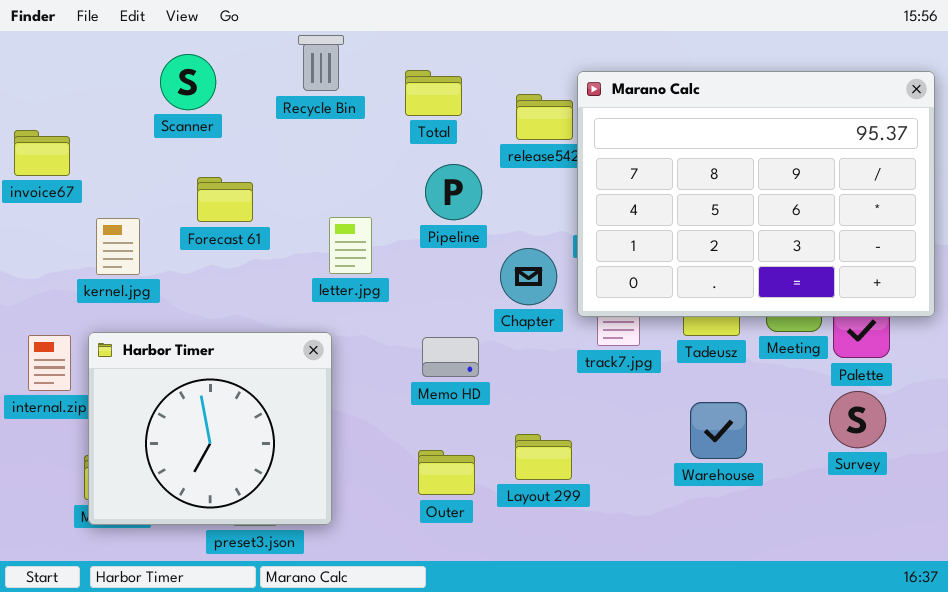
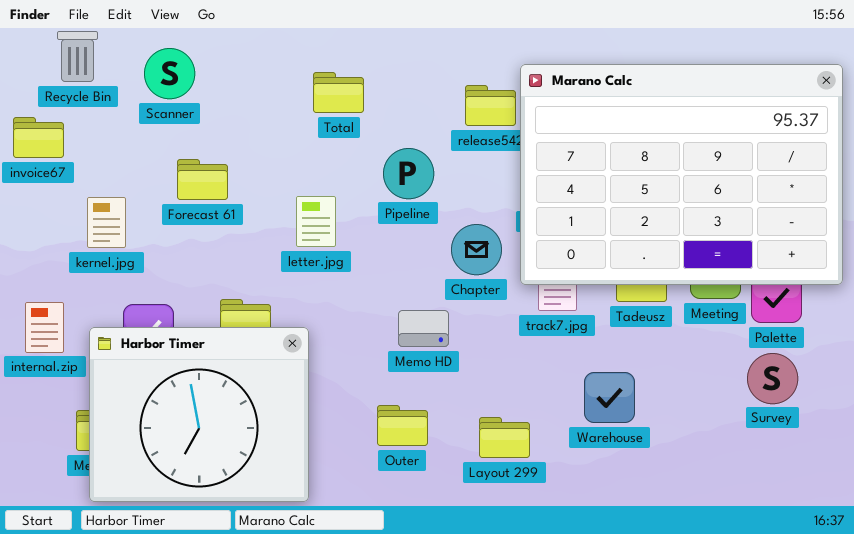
Recycle Bin: [298,35,344,91] -> [57,31,98,82], moved
Total: [405,70,462,116] -> [313,72,364,113], moved
Harbor Timer: [88,332,332,525] -> [89,327,309,502], moved
Memo HD: [422,337,479,377] -> [398,310,449,347], moved
Warehouse: [690,402,747,459] -> [584,372,635,423], moved
Layout 299: [515,434,572,480] -> [479,417,530,458], moved

